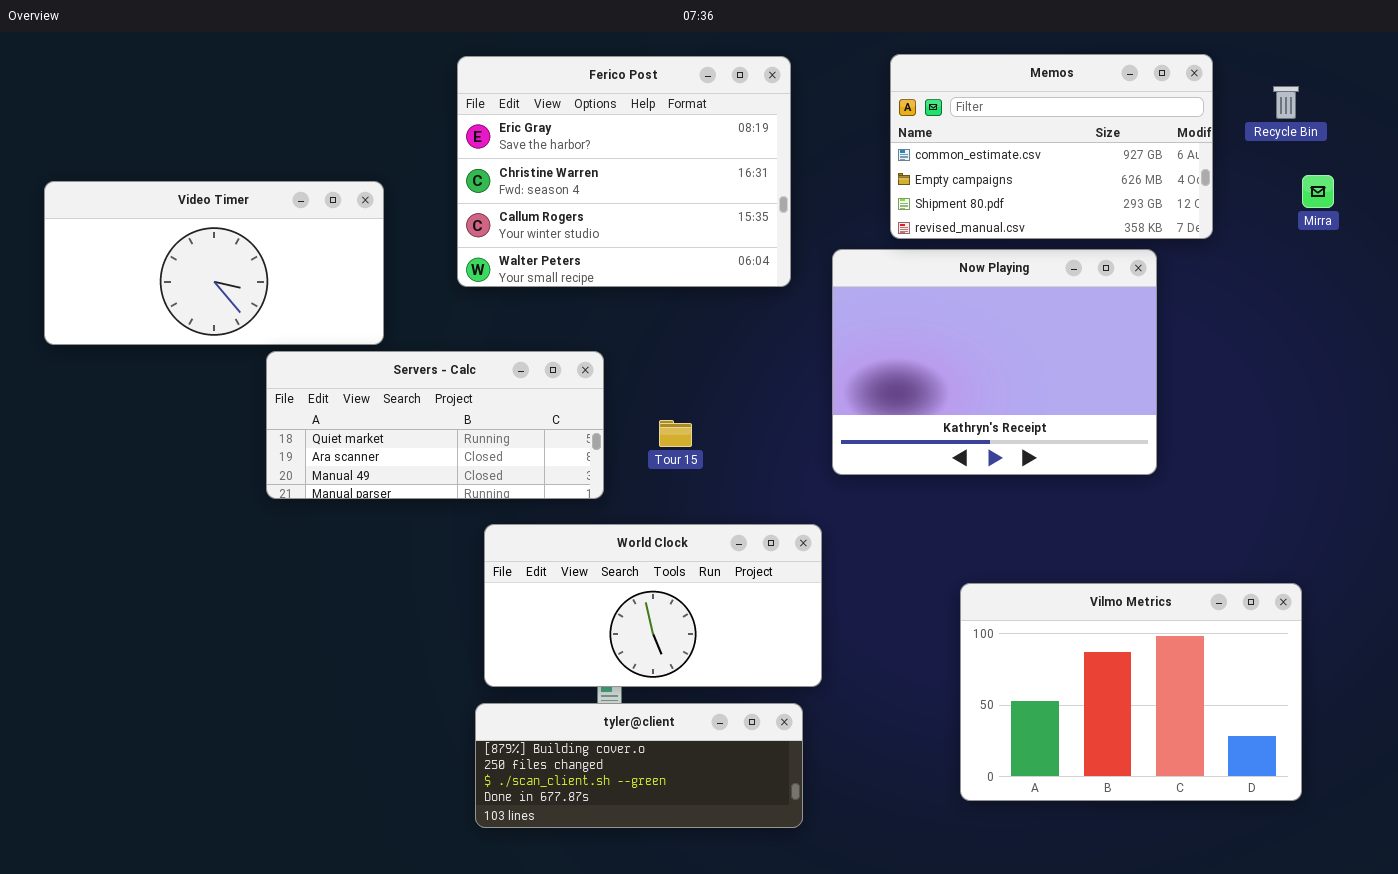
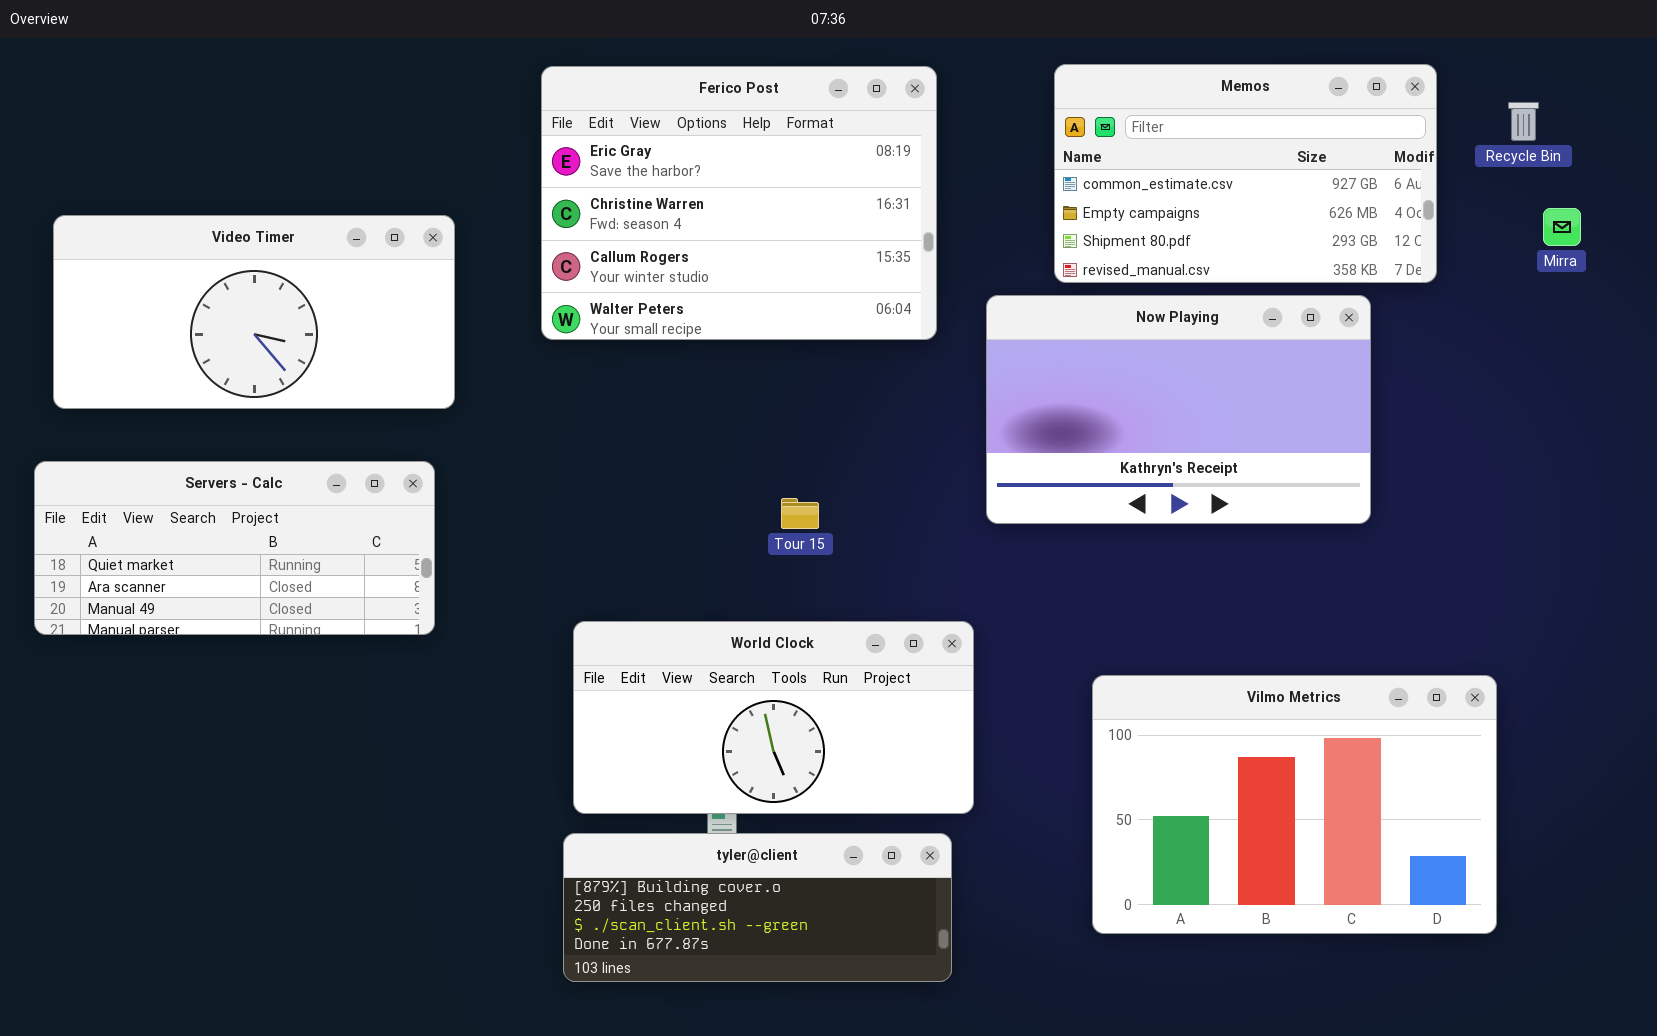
Now Playing: [832,249,1157,475] -> [986,295,1371,524], resized
Servers - Calc: [266,351,604,499] -> [34,461,435,635], moved
Vilmo Metrics: [960,583,1302,801] -> [1092,675,1497,934], moved

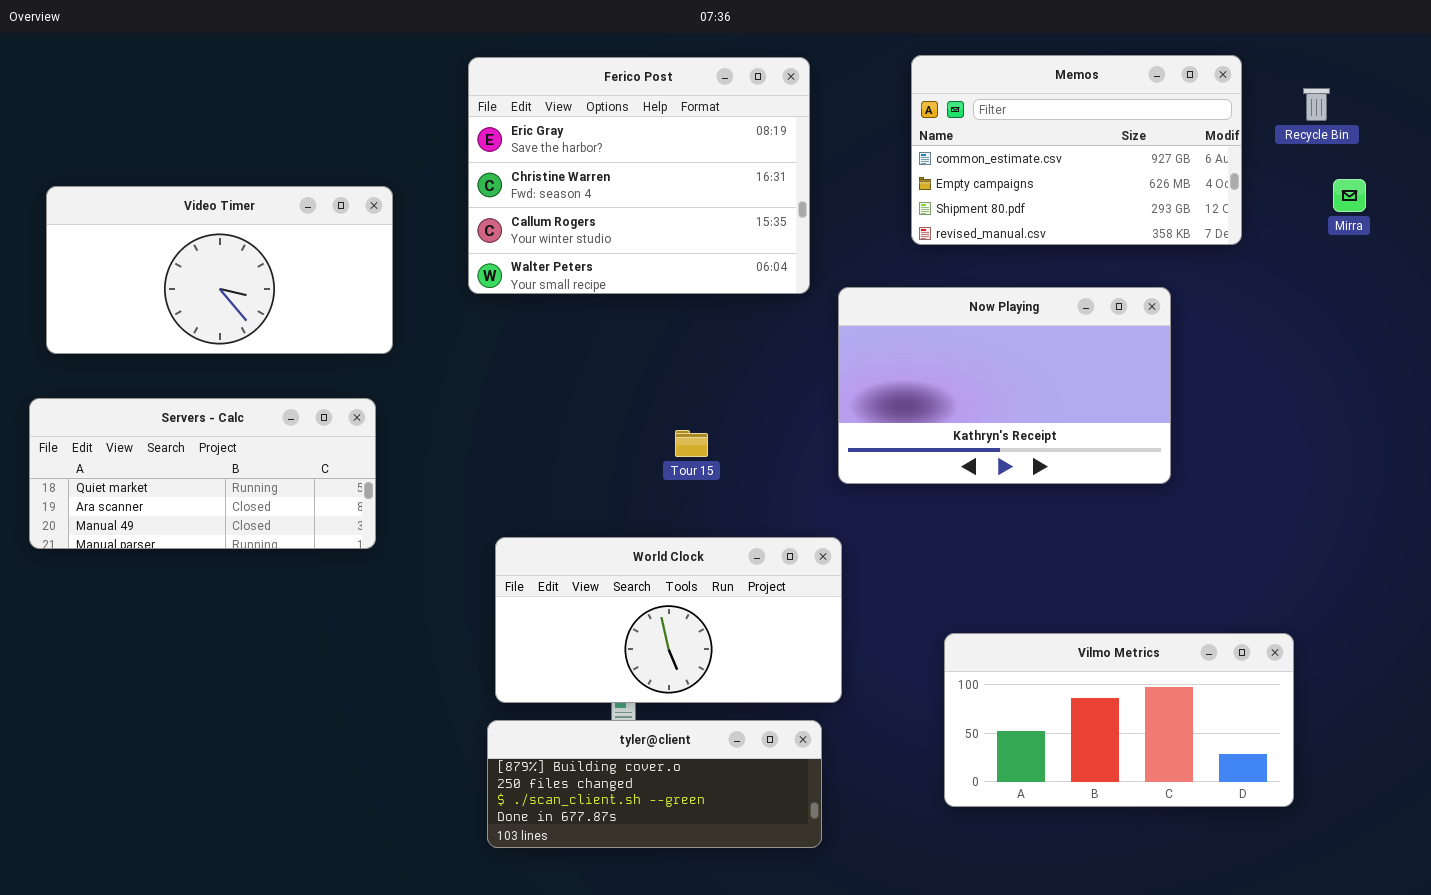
Now Playing: [986,295,1371,524] -> [838,287,1171,484], moved
Vilmo Metrics: [1092,675,1497,934] -> [944,633,1294,807], resized

